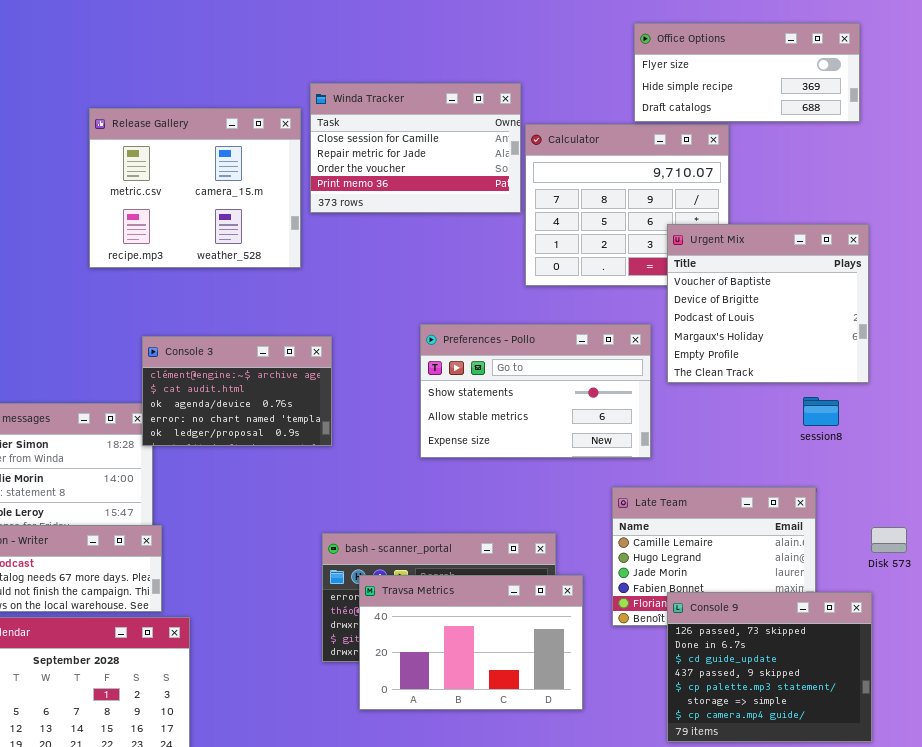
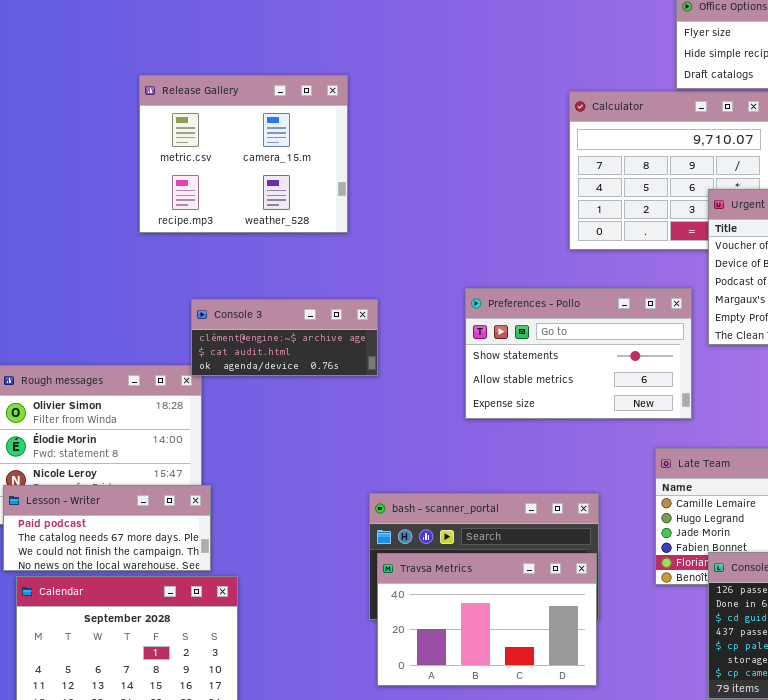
Winda Tracker: [310,83,521,213] -> none, closed
Console 3: [142,336,332,446] -> [191,299,378,376], resized
Travsa Metrics: [359,575,583,710] -> [377,553,597,686], moved

